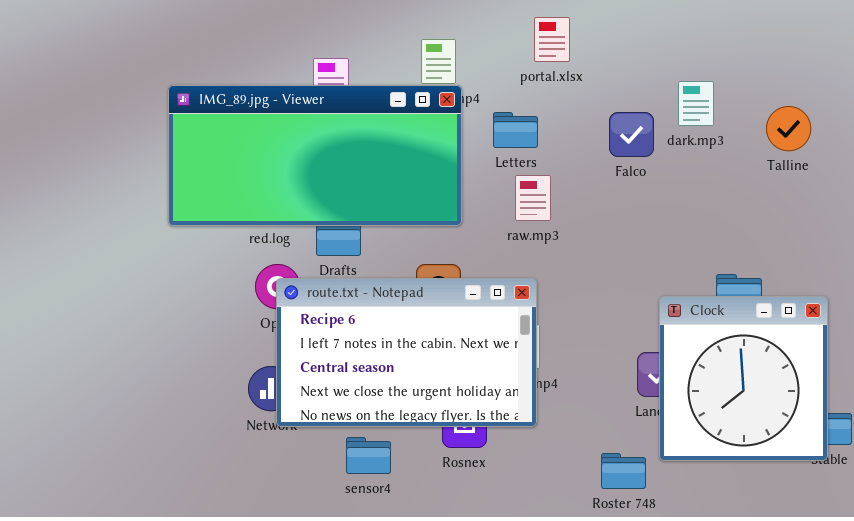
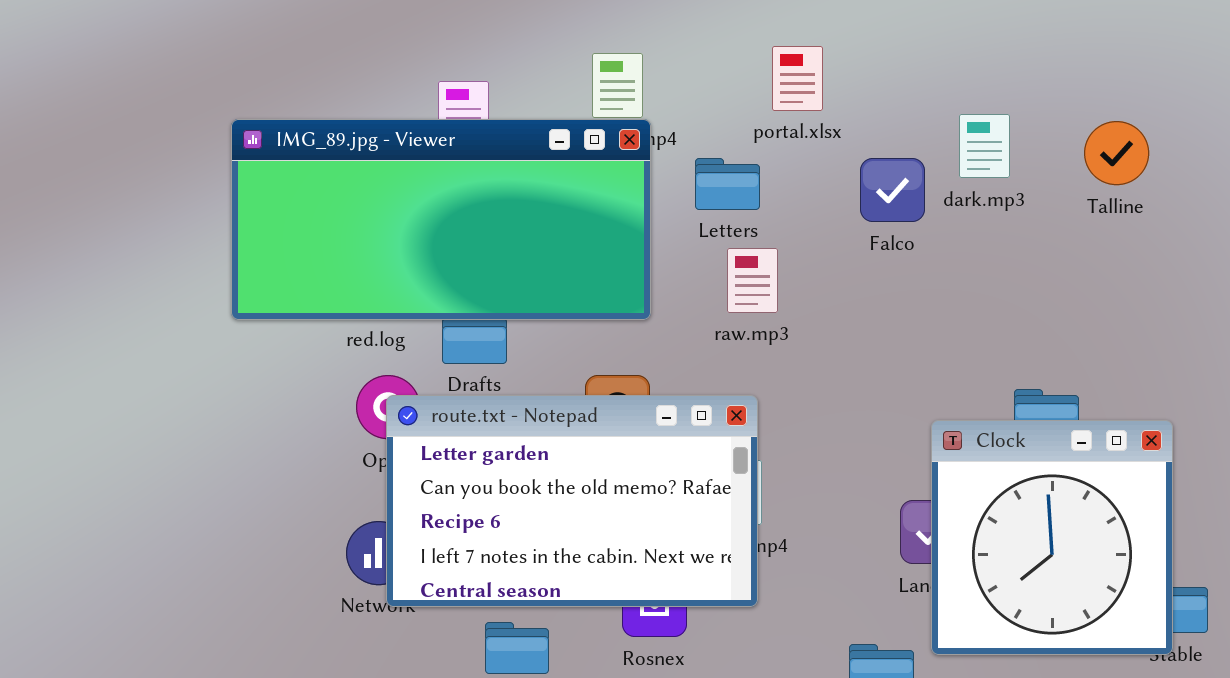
portal.xlsx: [534,17,570,62] -> [772,46,823,111], moved
Talline: [766,106,811,151] -> [1084,121,1149,185], moved
route.txt - Notepad: [276,278,537,427] -> [386,395,758,607], scrolled up 2 rows

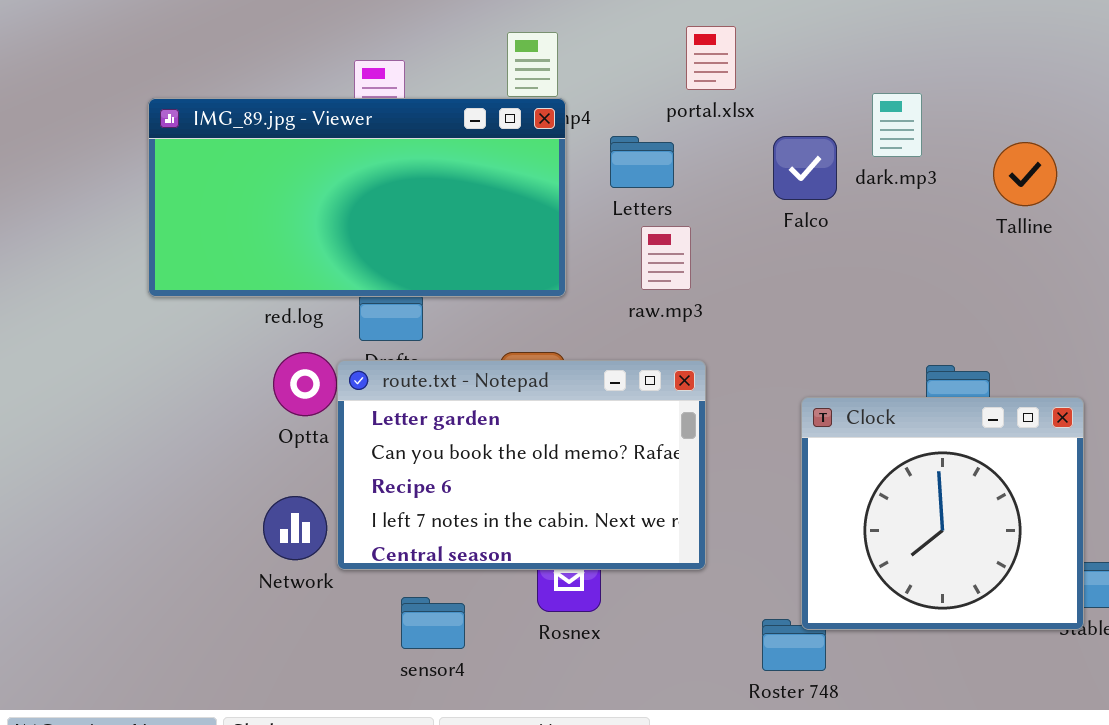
Talline: [1084,121,1149,185] -> [993,142,1057,206], moved
route.txt - Notepad: [386,395,758,607] -> [337,360,706,570], moved
Clock: [931,420,1173,655] -> [801,397,1084,630], resized

